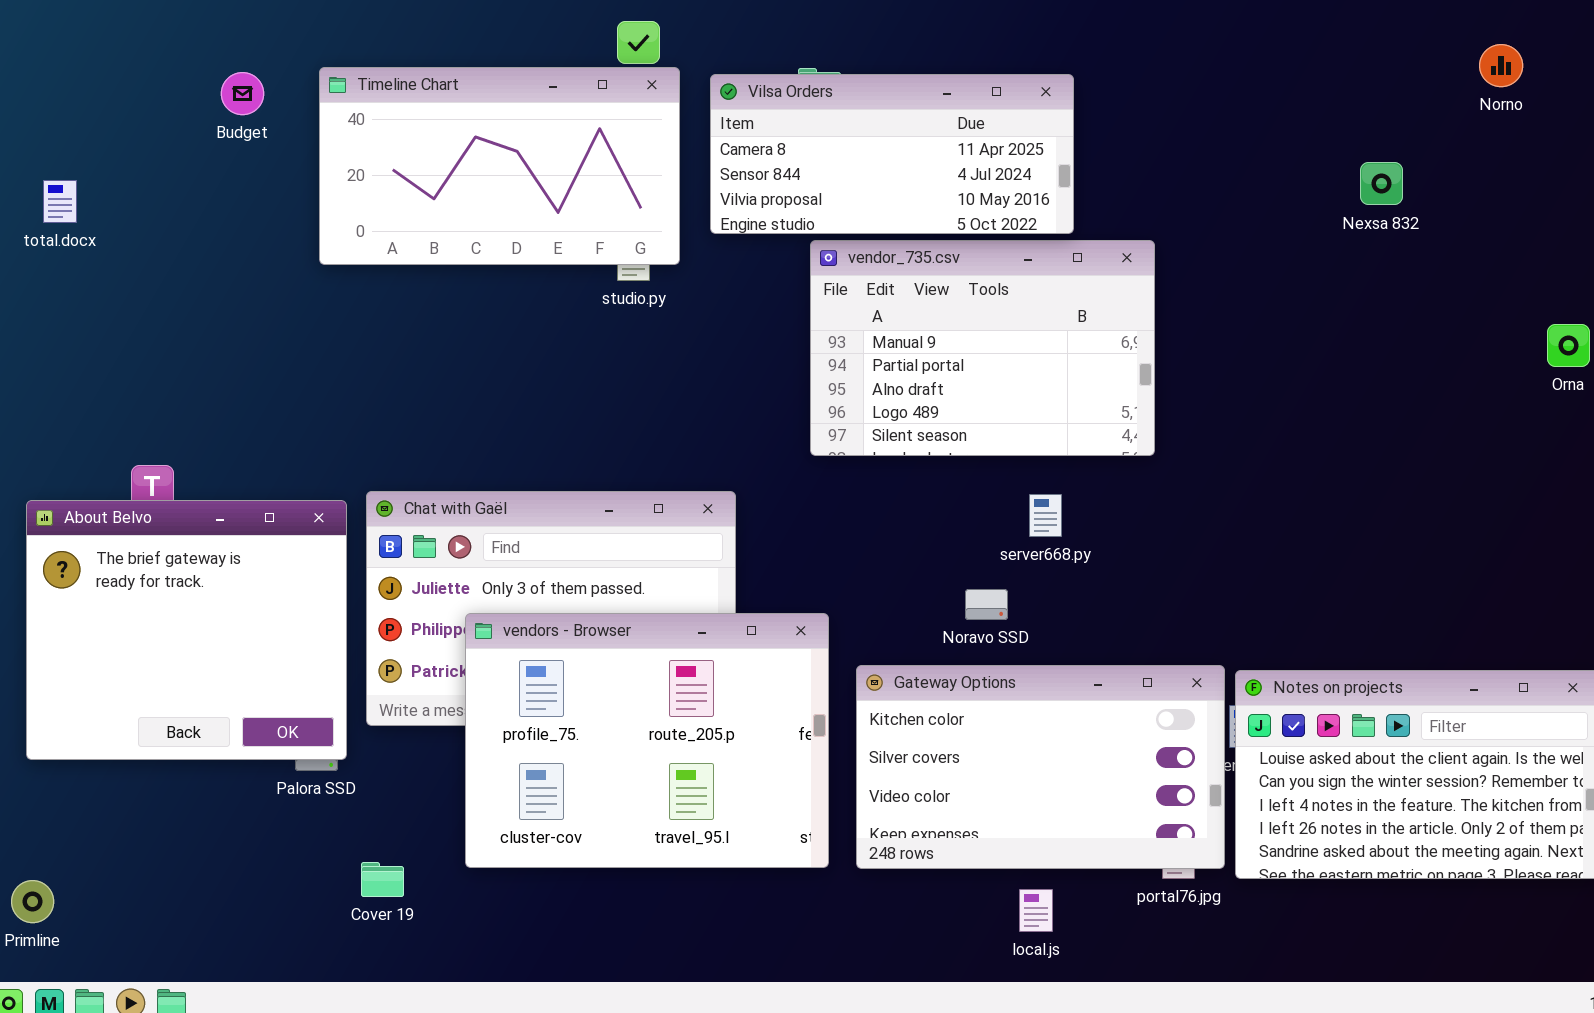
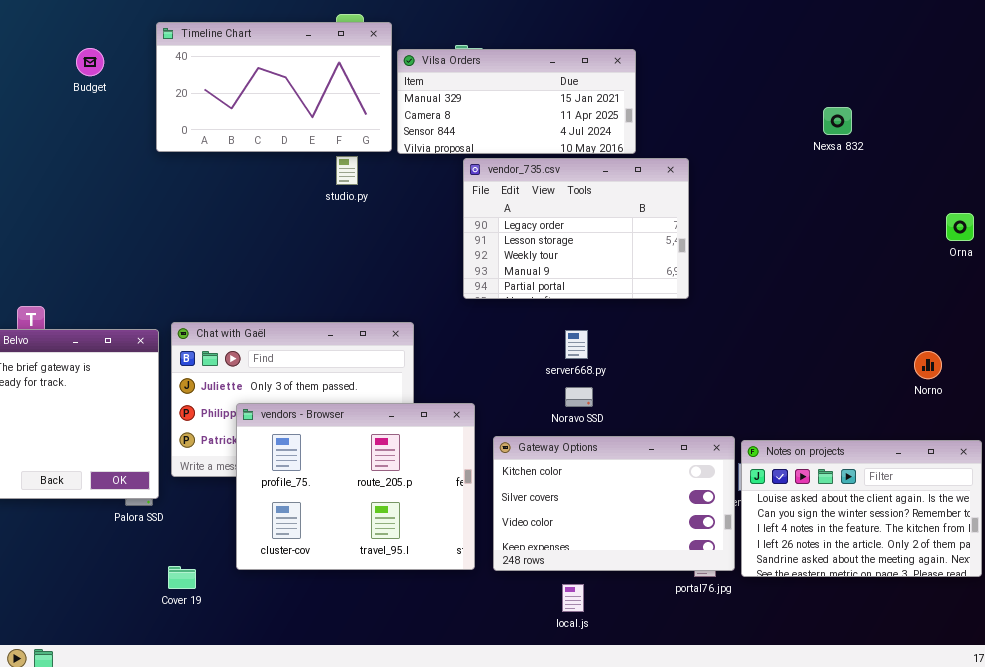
Norno: [1479,44,1523,87] -> [914,351,942,379], moved
Timeline Chart: [319,67,680,265] -> [156,22,392,152], moved
Vilsa Orders: [710,74,1074,234] -> [397,49,636,154], scrolled up 1 row
vendor_735.csv: [810,240,1155,456] -> [463,158,689,299], scrolled up 3 rows
server668.py: [1029,494,1062,537] -> [565,330,588,359], moved
local.js: [1019,889,1053,932] -> [562,584,584,612], moved

